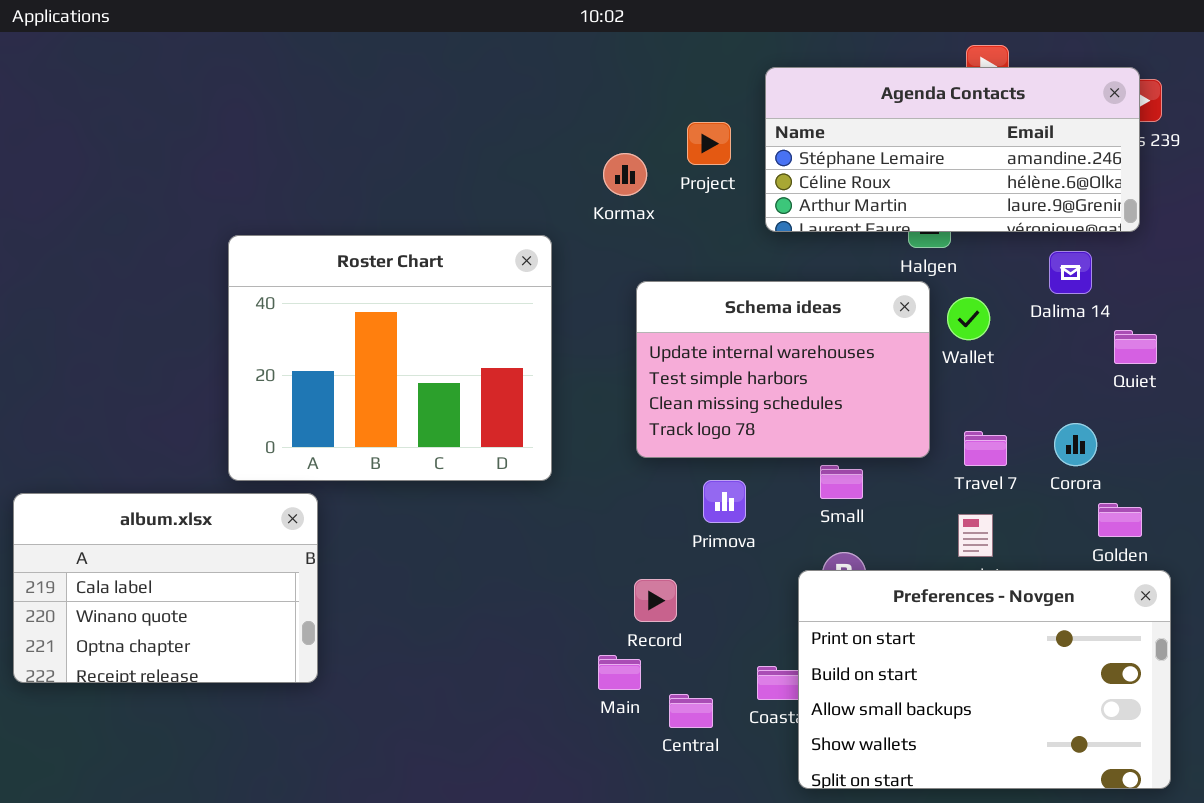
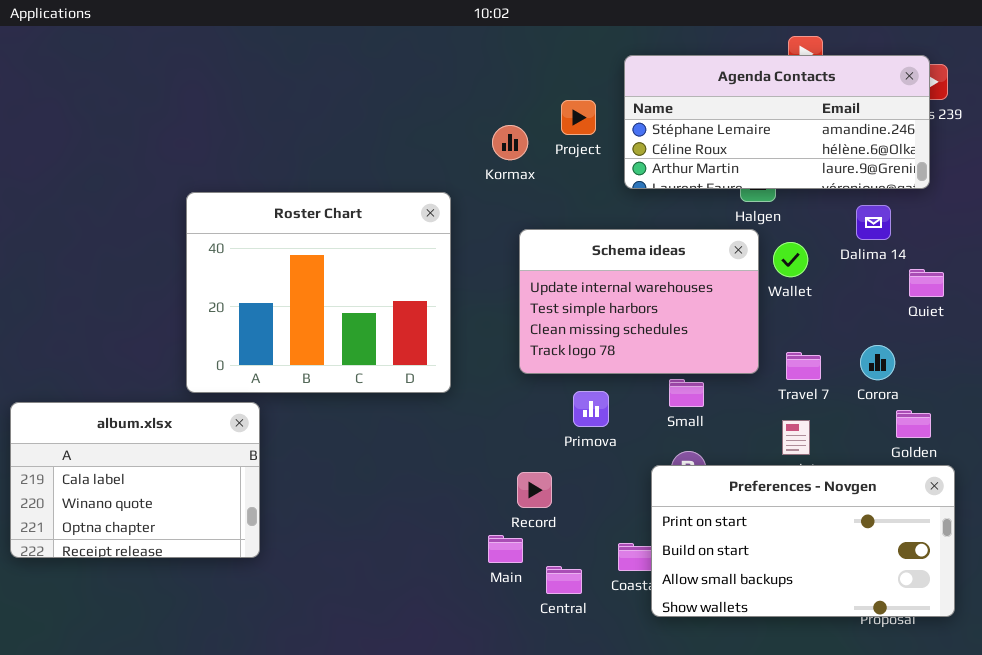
Preferences - Novgen: [798,570,1171,789] -> [651,465,955,617], resized

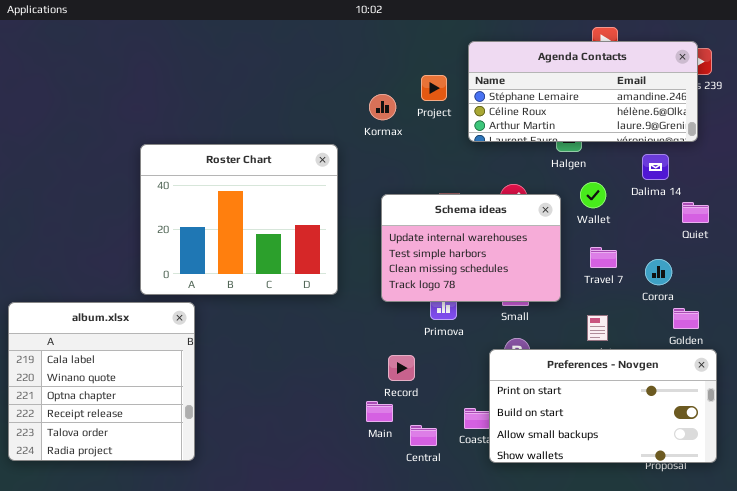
Schema ideas: [519,229,759,374] -> [381,194,561,302], moved
Travel 7: [786,352,821,380] -> [590,247,617,268], moved
album.xlsx: [10,402,260,558] -> [8,302,195,461], resized

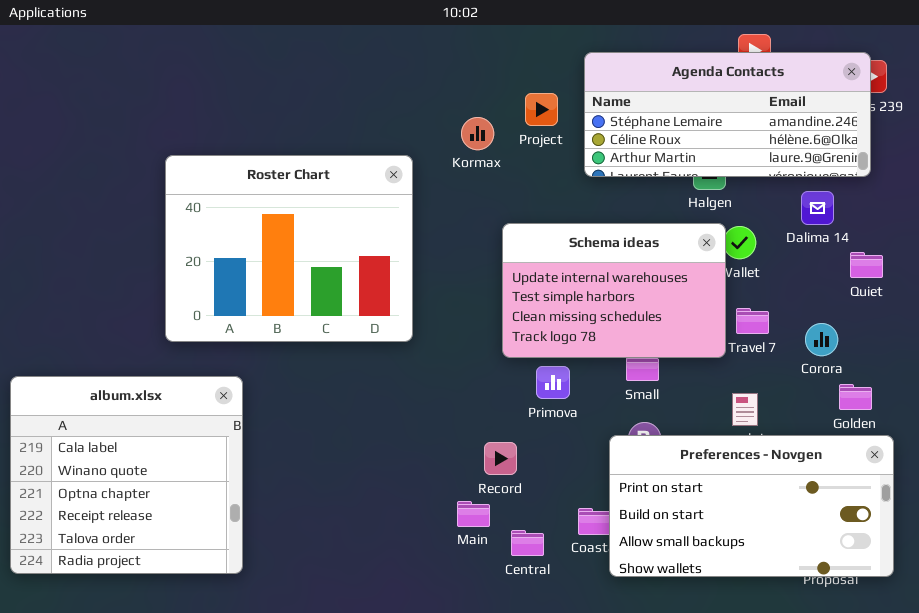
Roster Chart: [140,144,338,295] -> [165,155,413,342], moved
Schema ideas: [381,194,561,302] -> [502,223,726,358], moved

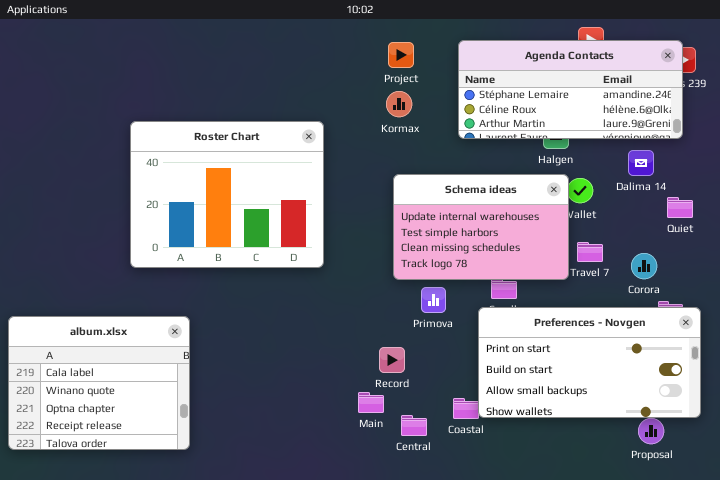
Project: [525,93,558,126] -> [388,42,414,68], moved
Kormax: [461,117,494,150] -> [386,91,412,117], moved
album.xlsx: [10,376,243,574] -> [8,316,190,450], resized
Preferences - Novgen: [609,435,894,577] -> [478,307,701,418], moved

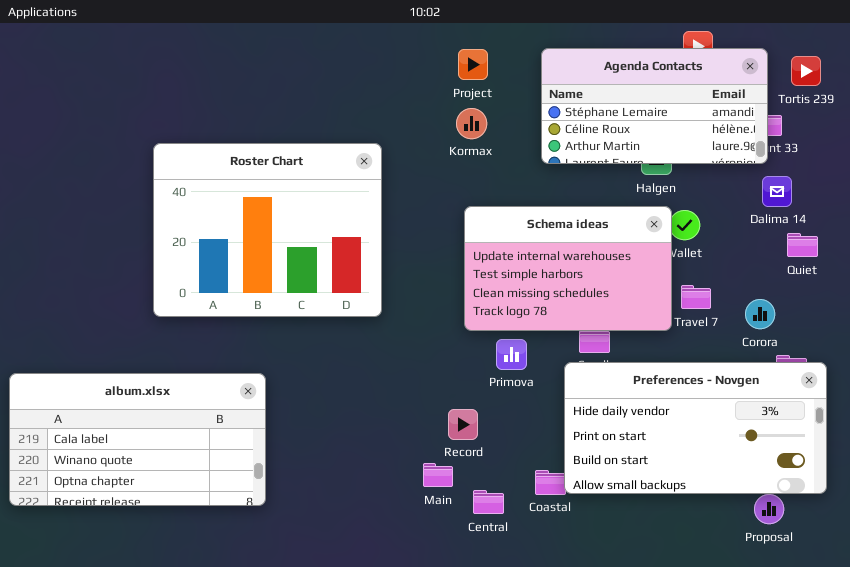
Agenda Contacts: [458,40,683,139] -> [541,48,768,164], resized
Dalima 14: [628,150,654,176] -> [762,176,792,207], moved
Preferences - Novgen: [478,307,701,418] -> [564,362,827,494], scrolled up 1 row
album.xlsx: [8,316,190,450] -> [9,373,266,506], resized

